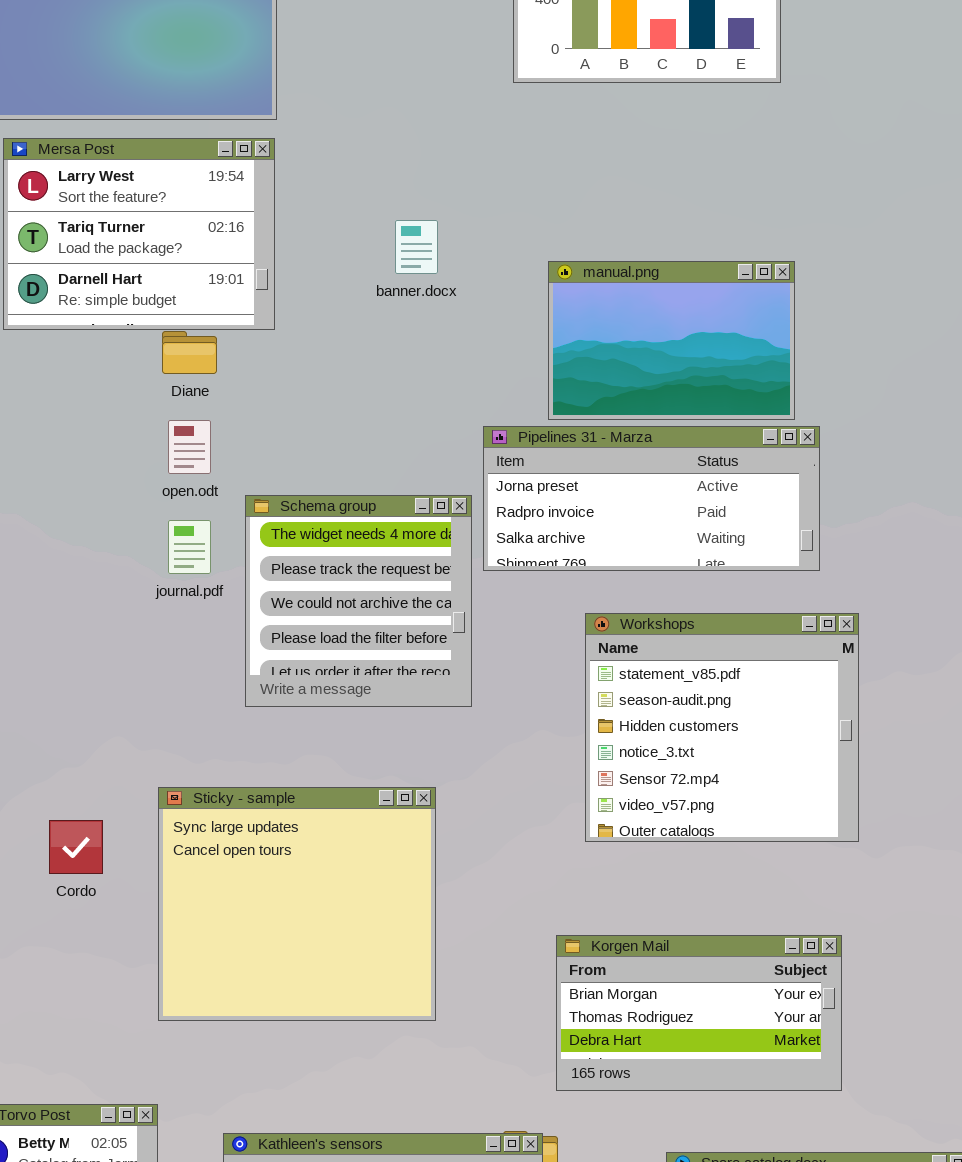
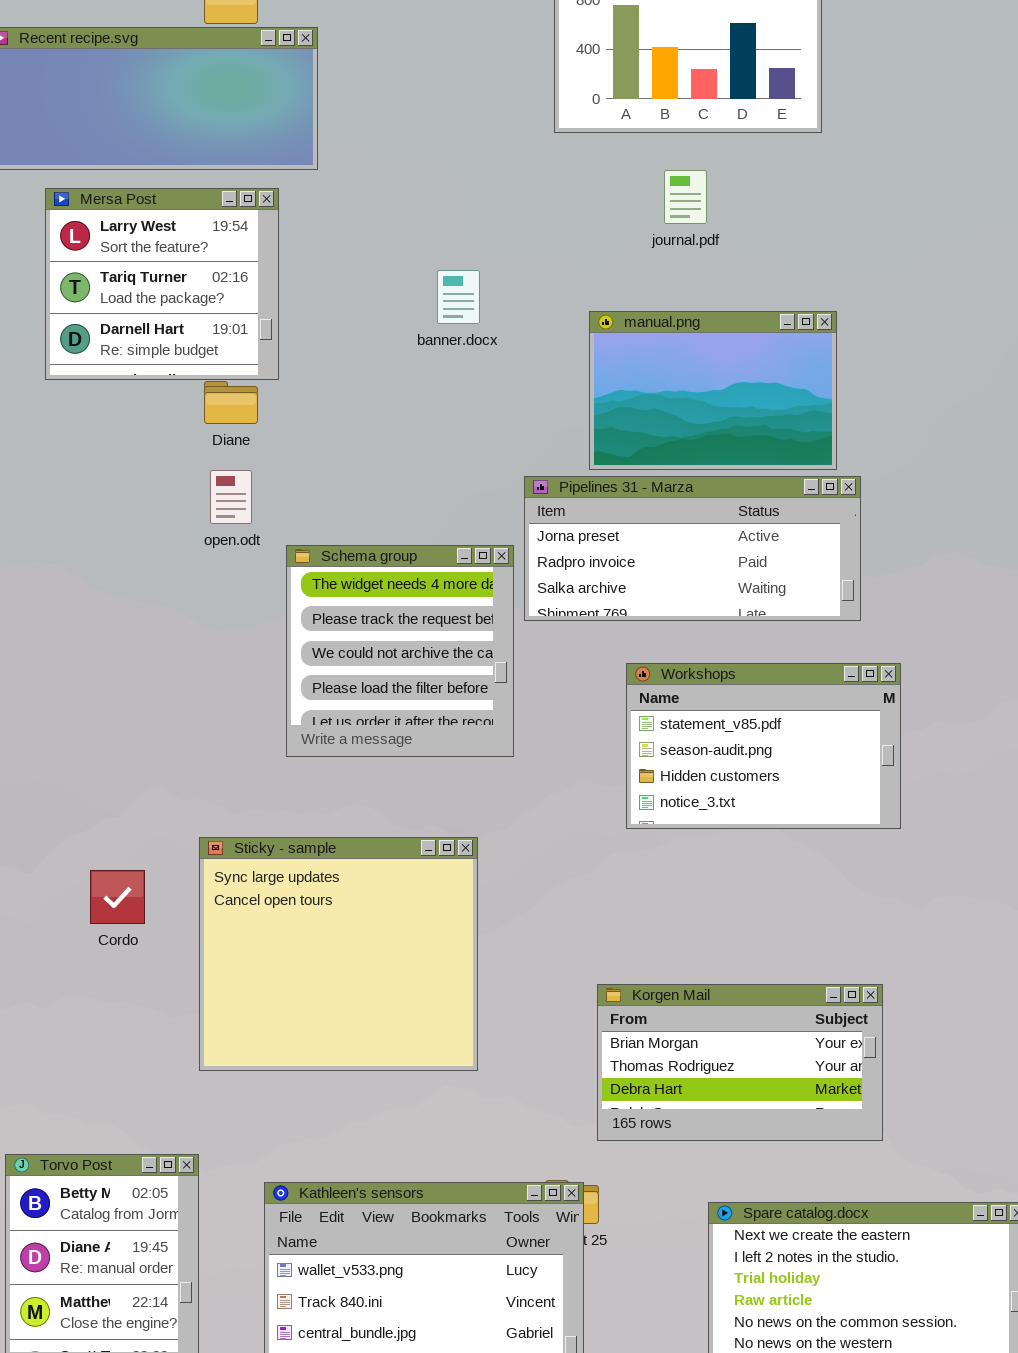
Mersa Post: [3,138,275,330] -> [45,188,279,380], resized
journal.pdf: [168,520,211,574] -> [664,170,707,224], moved
Workshops: [585,613,859,842] -> [626,663,901,829], resized

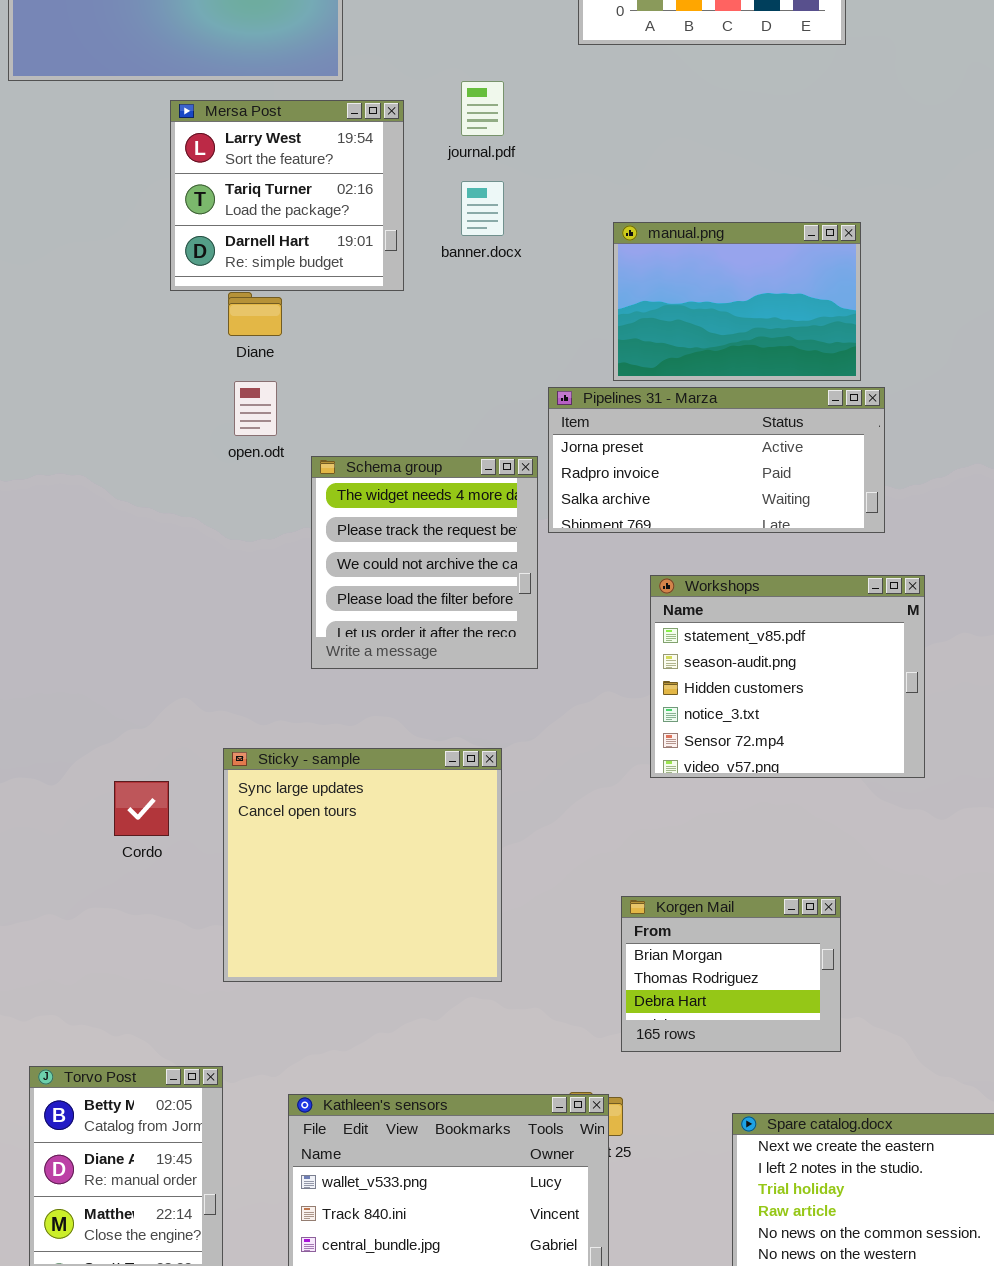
journal.pdf: [664,170,707,224] -> [461,81,504,136], moved
Mersa Post: [45,188,279,380] -> [170,100,404,291], moved
Workshops: [626,663,901,829] -> [650,575,925,778], resized
Korgen Mail: [597,984,883,1141] -> [621,896,841,1052], resized

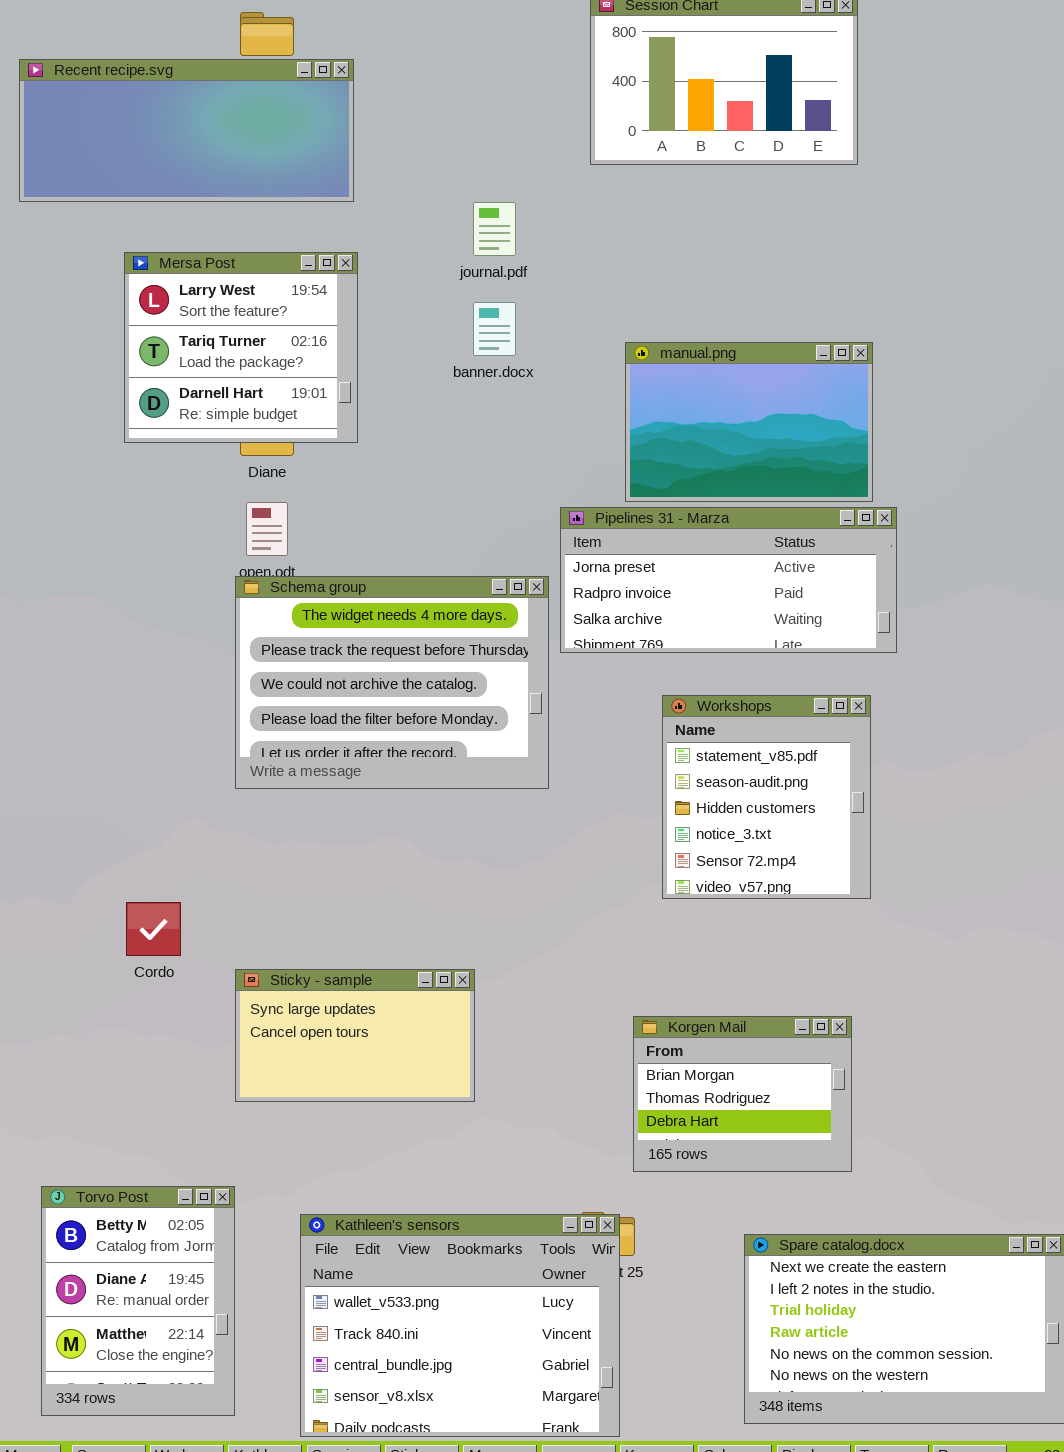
Mersa Post: [170,100,404,291] -> [124,252,358,443], moved
Schema group: [311,456,538,669] -> [235,576,549,789], resized
Workshops: [650,575,925,778] -> [662,695,871,899], resized
Sticky - sample: [223,748,502,982] -> [235,969,475,1102], resized

